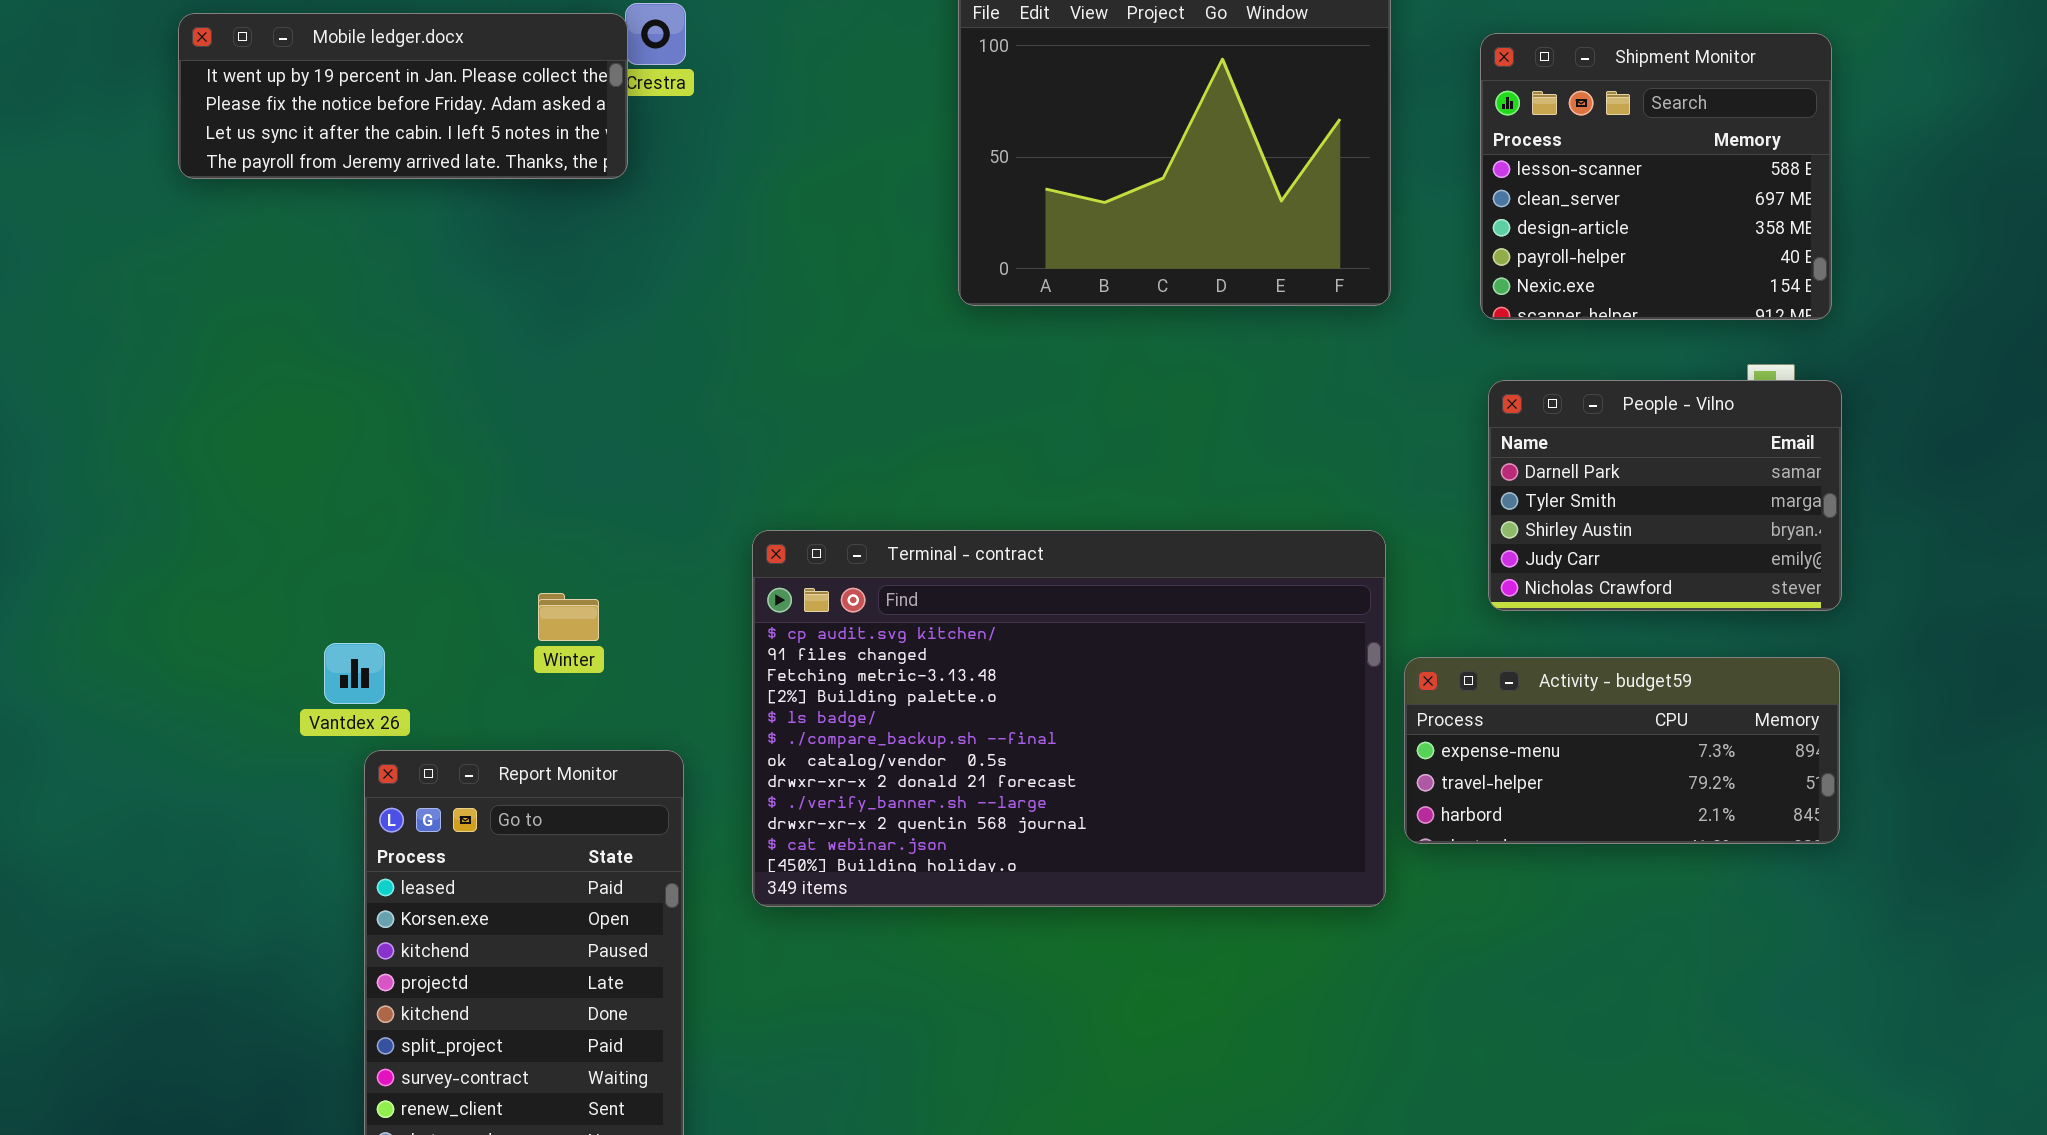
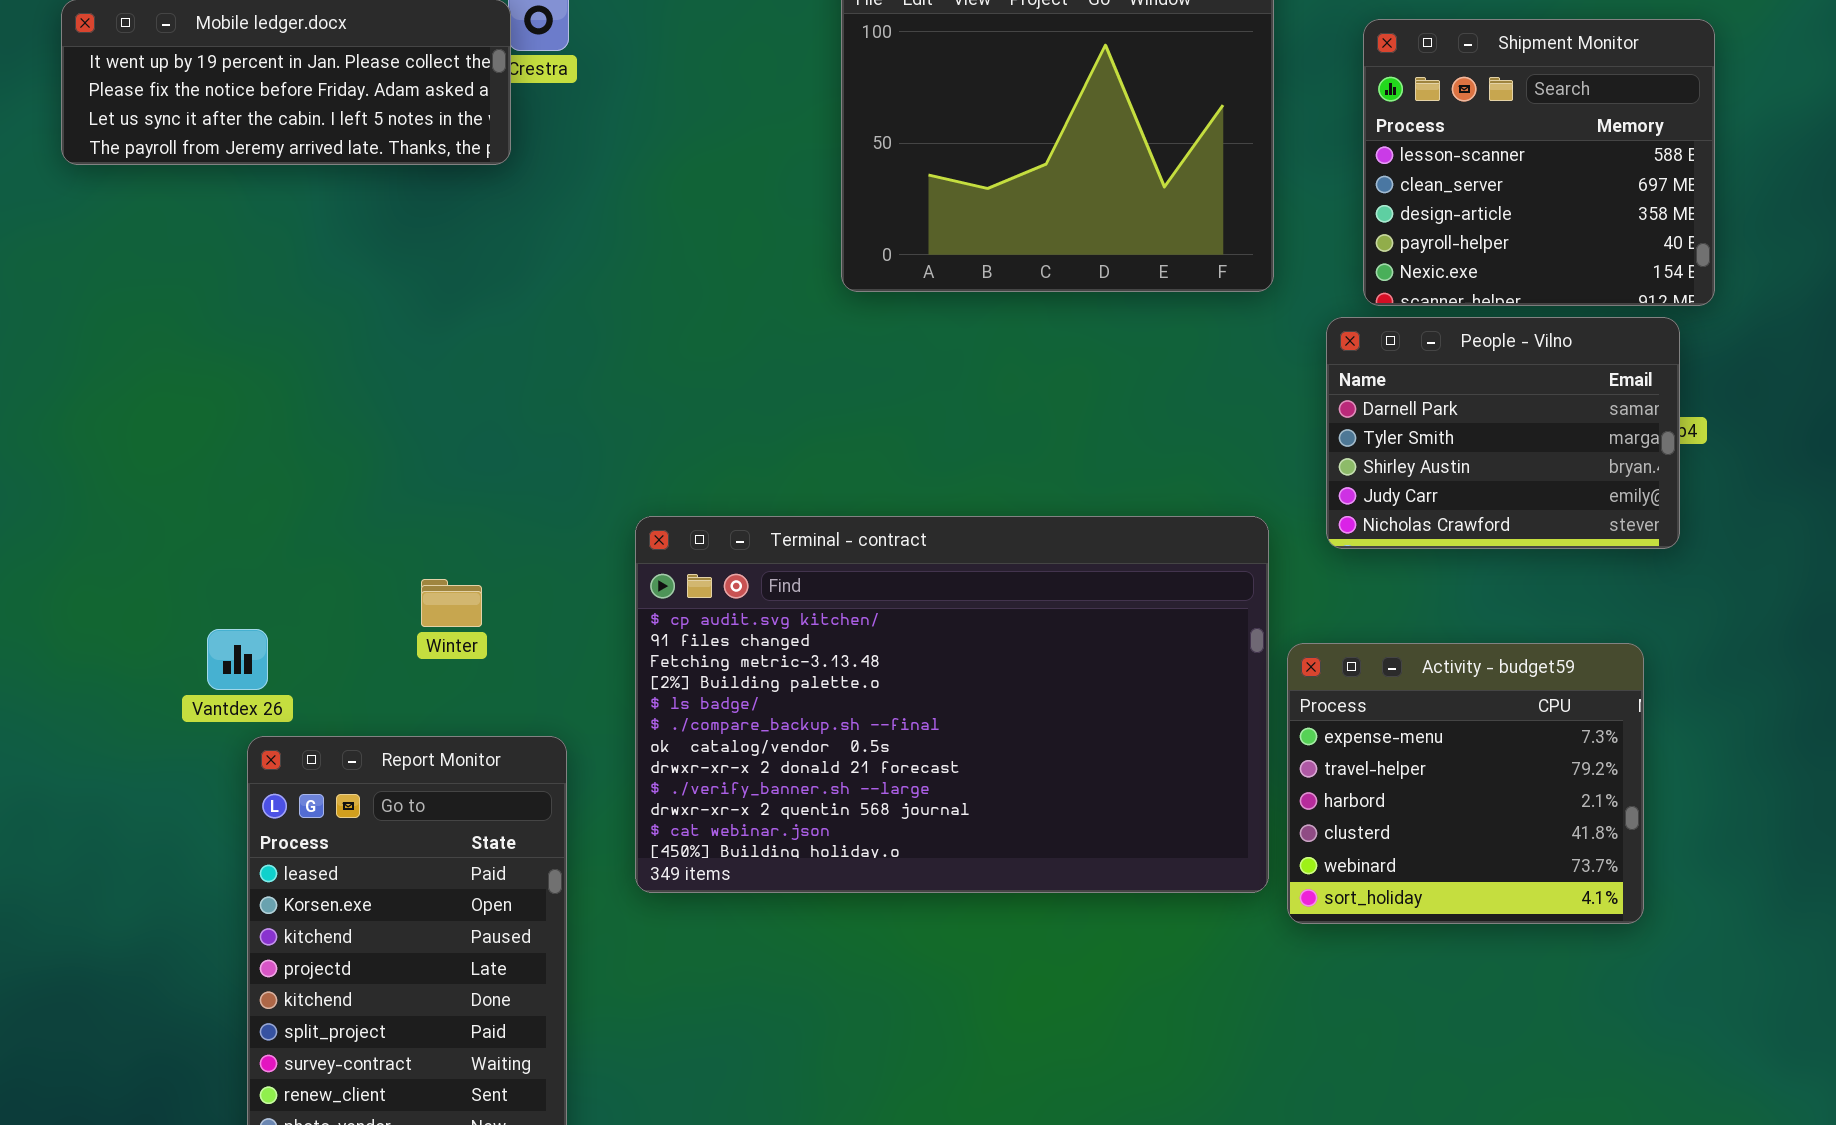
People - Vilno: [1488,380,1842,611] -> [1326,317,1680,549], moved
Activity - budget59: [1404,657,1840,844] -> [1287,643,1644,924], resized

